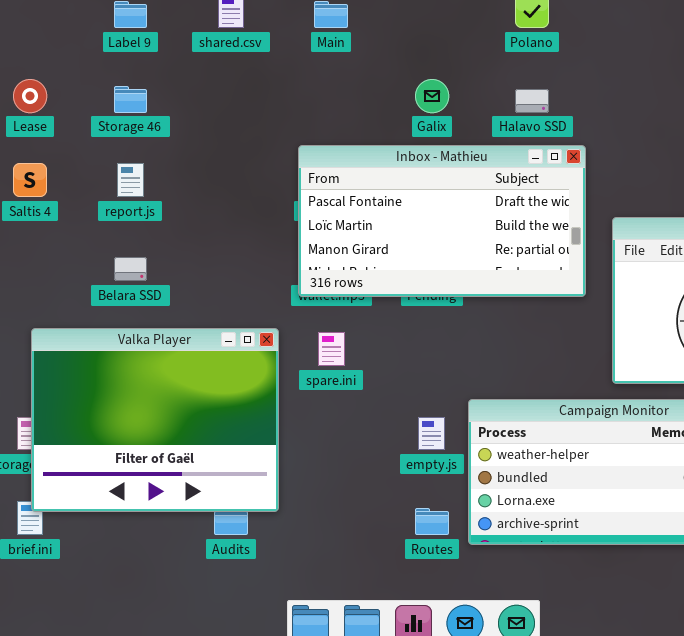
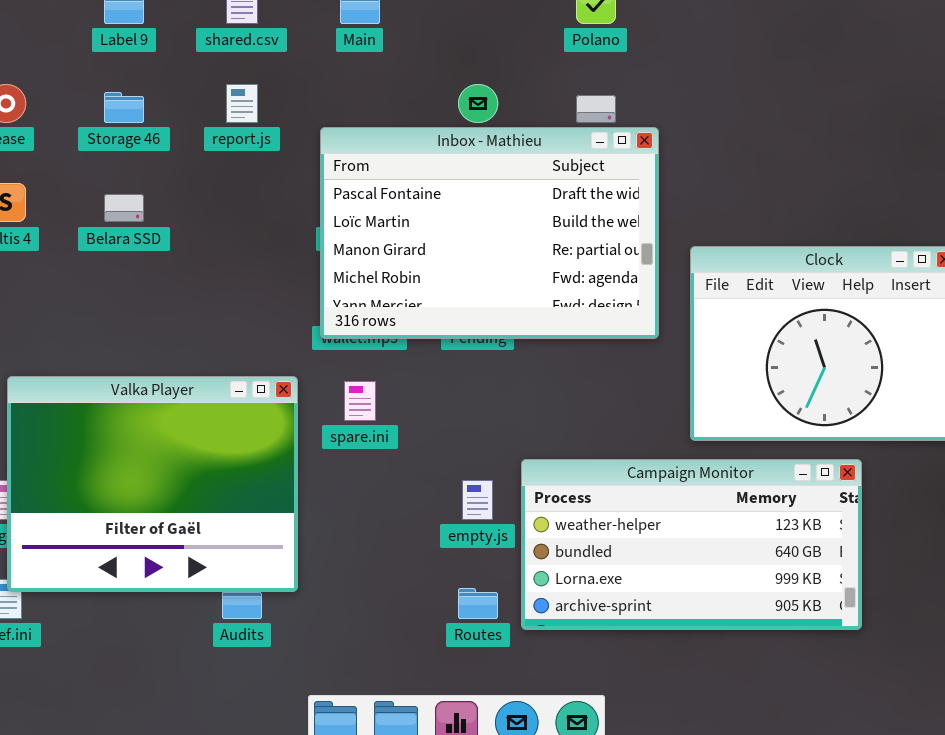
Inbox - Mathieu: [298,145,586,297] -> [320,127,659,339], resized
report.js: [117,163,144,197] -> [226,84,258,123], moved
Belara SSD: [114,257,147,281] -> [104,194,144,222], moved

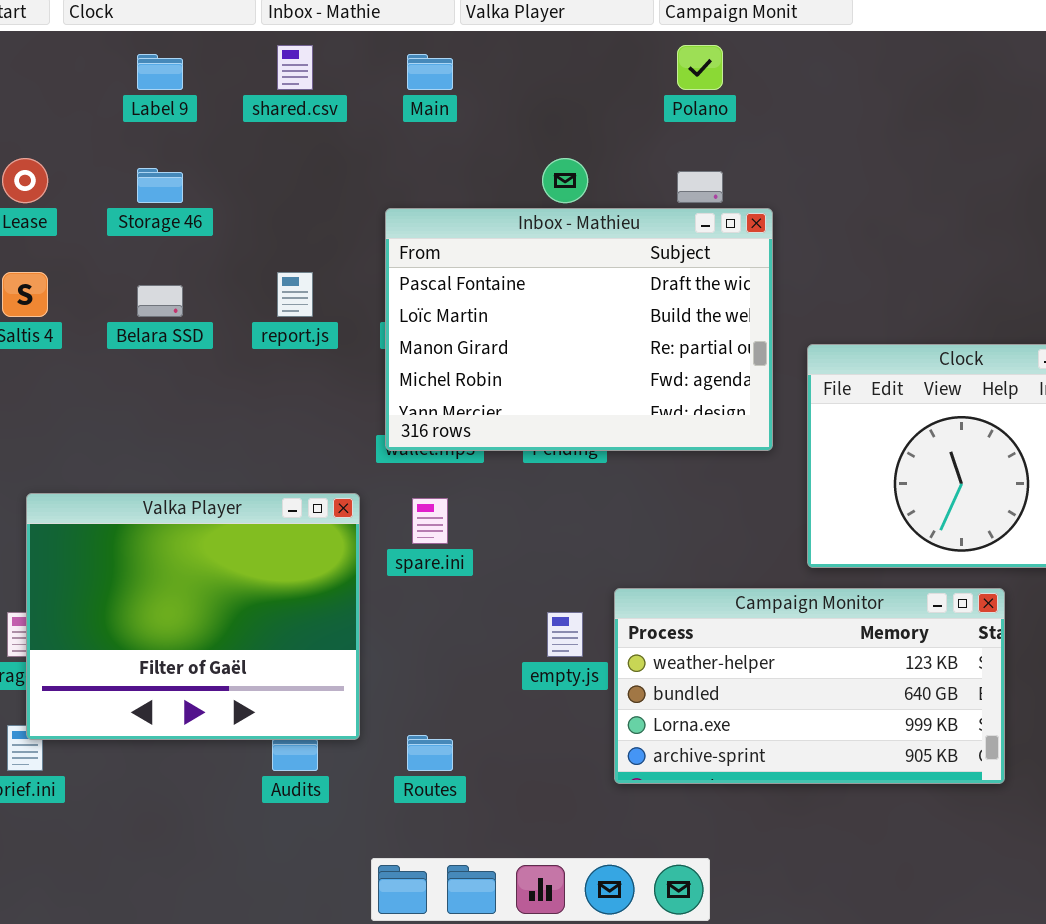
report.js: [226,84,258,123] -> [277,272,313,317], moved
Routes: [458,588,498,619] -> [407,735,453,771], moved

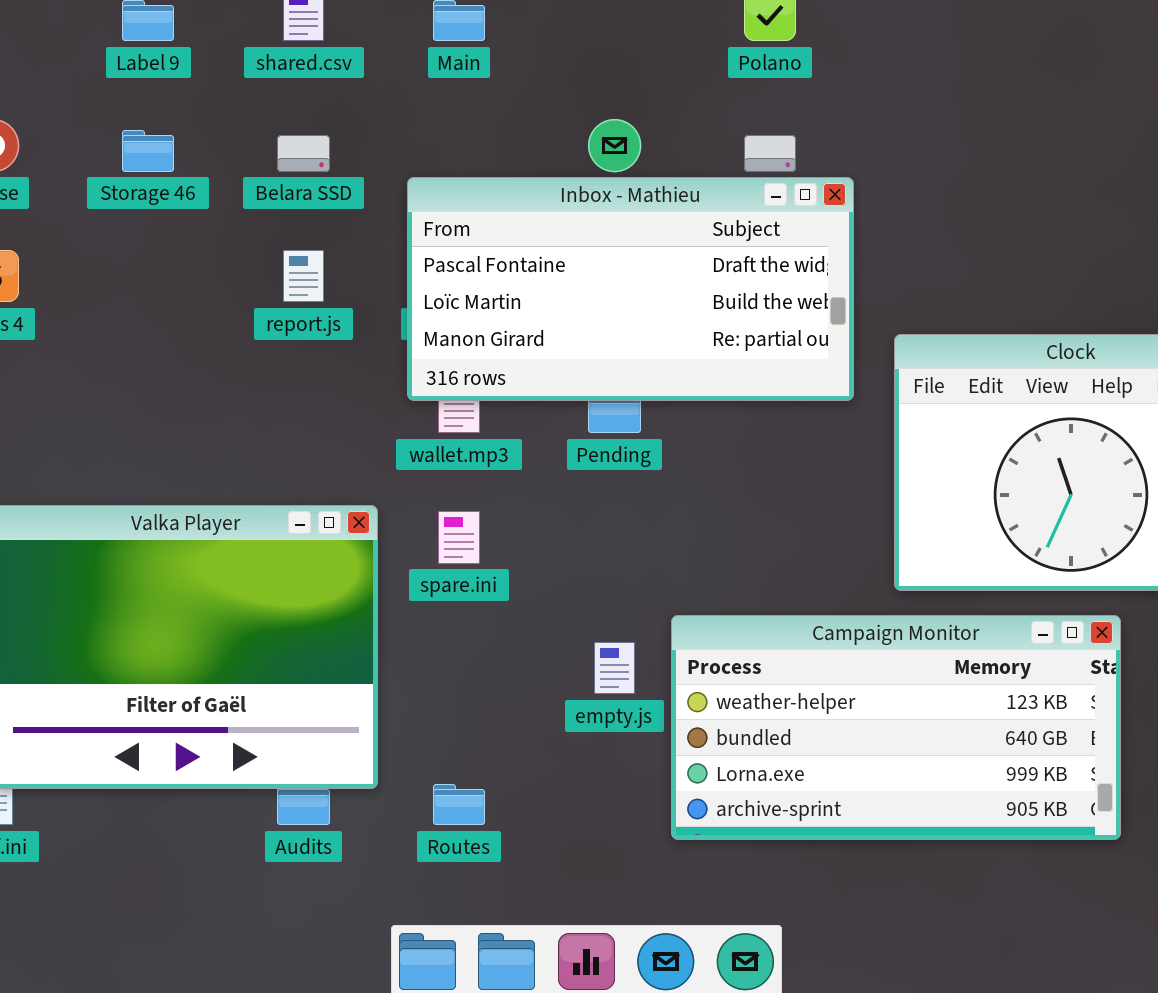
Inbox - Mathieu: [385,208,773,451] -> [407,177,854,401], resized
Belara SSD: [137,285,183,317] -> [277,135,330,172], moved

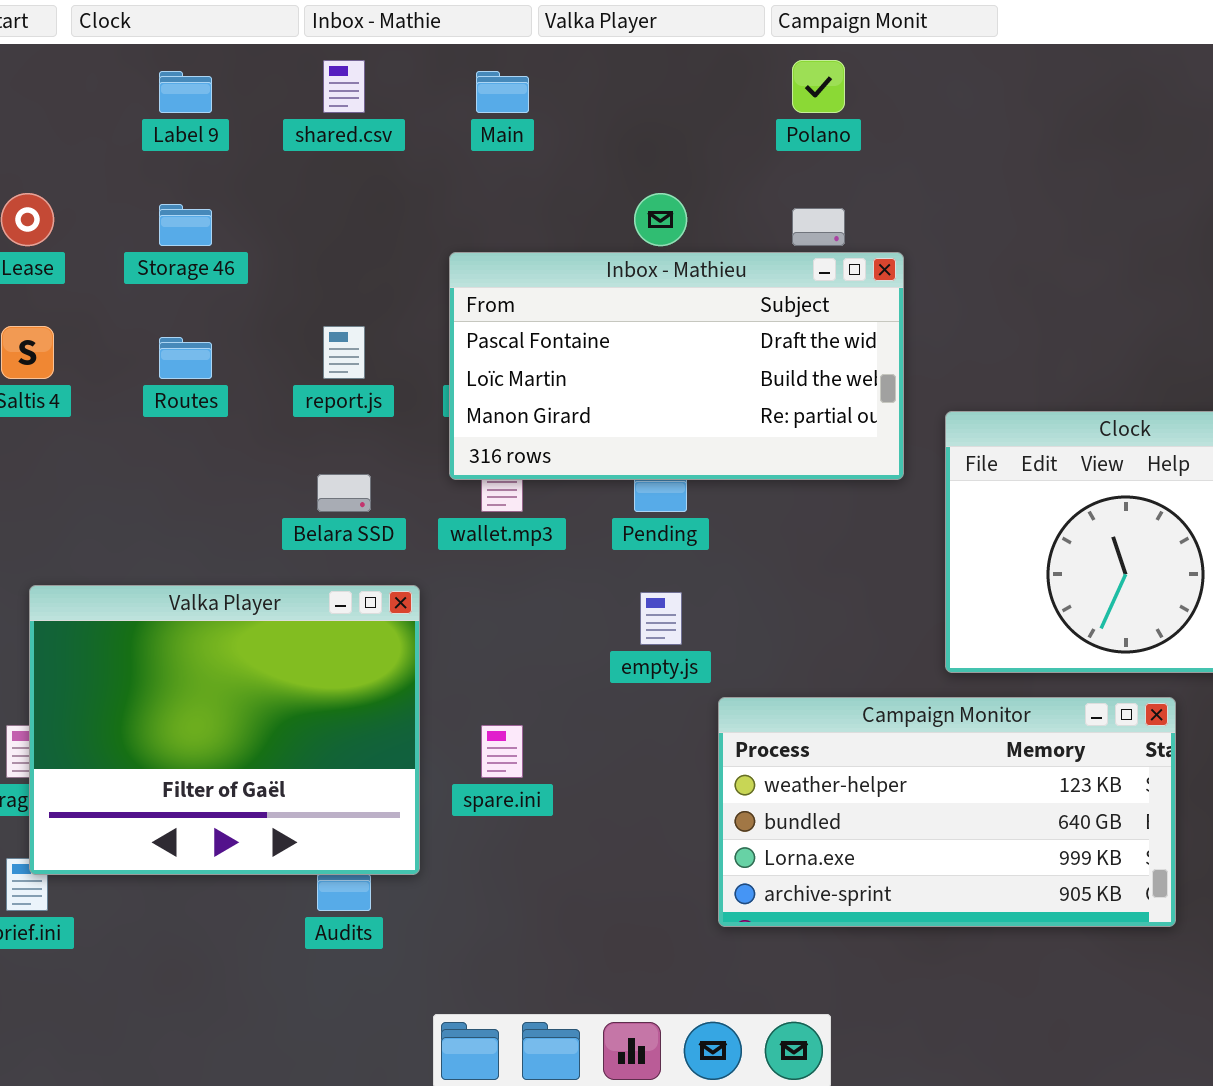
Belara SSD: [277,135,330,172] -> [317,474,371,512], moved
spare.ini: [438,511,480,564] -> [481,725,523,778], moved
empty.js: [594,642,635,694] -> [640,592,682,645], moved
Routes: [433,784,485,825] -> [159,337,212,379], moved

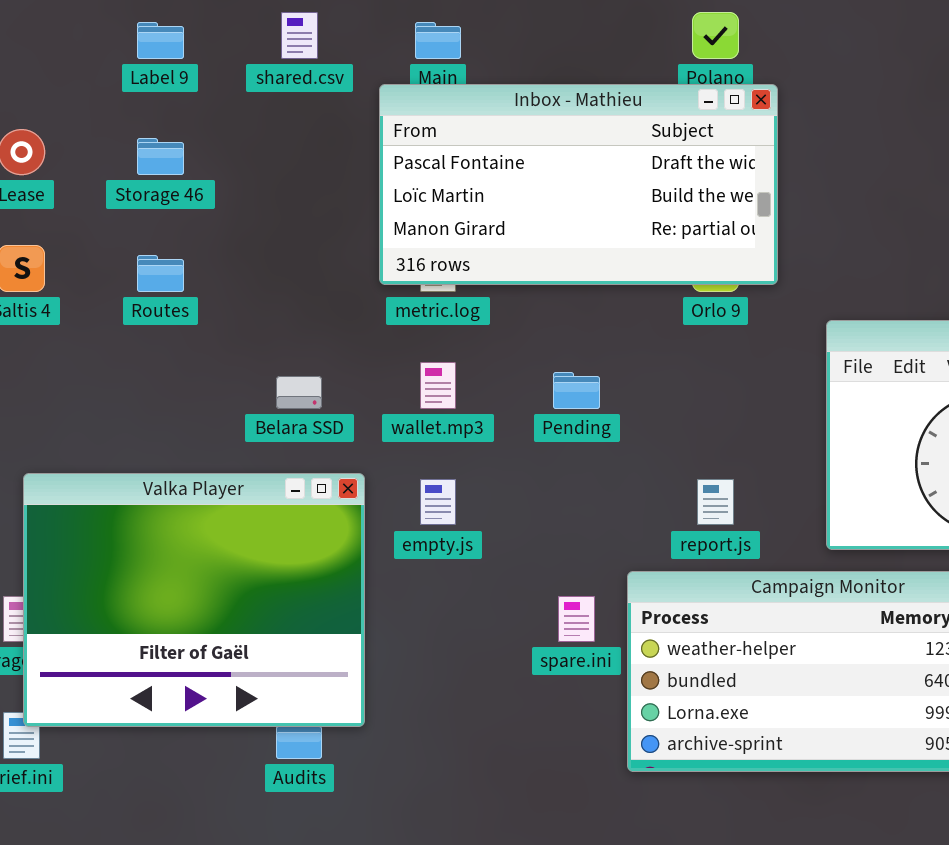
Inbox - Mathieu: [449,252,904,480] -> [379,84,778,285], moved
report.js: [323,326,365,379] -> [697,479,734,525], moved
empty.js: [640,592,682,645] -> [420,479,456,525], moved
spare.ini: [481,725,523,778] -> [558,596,595,642], moved

